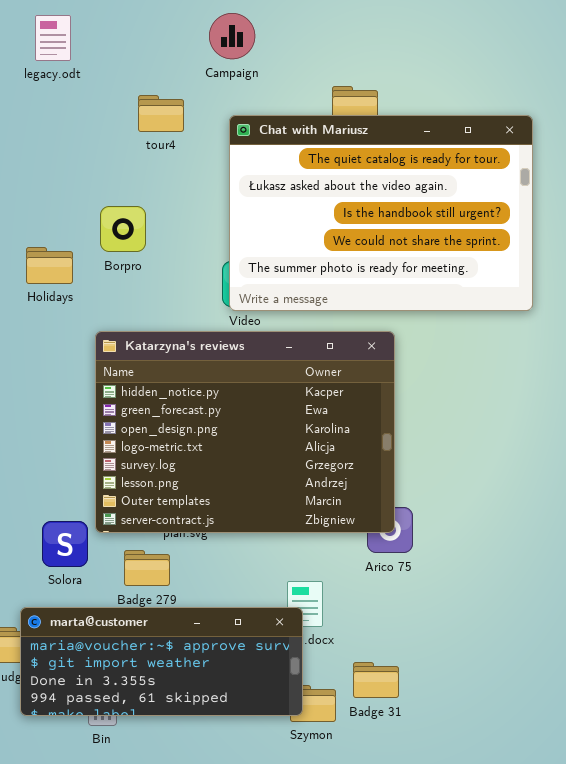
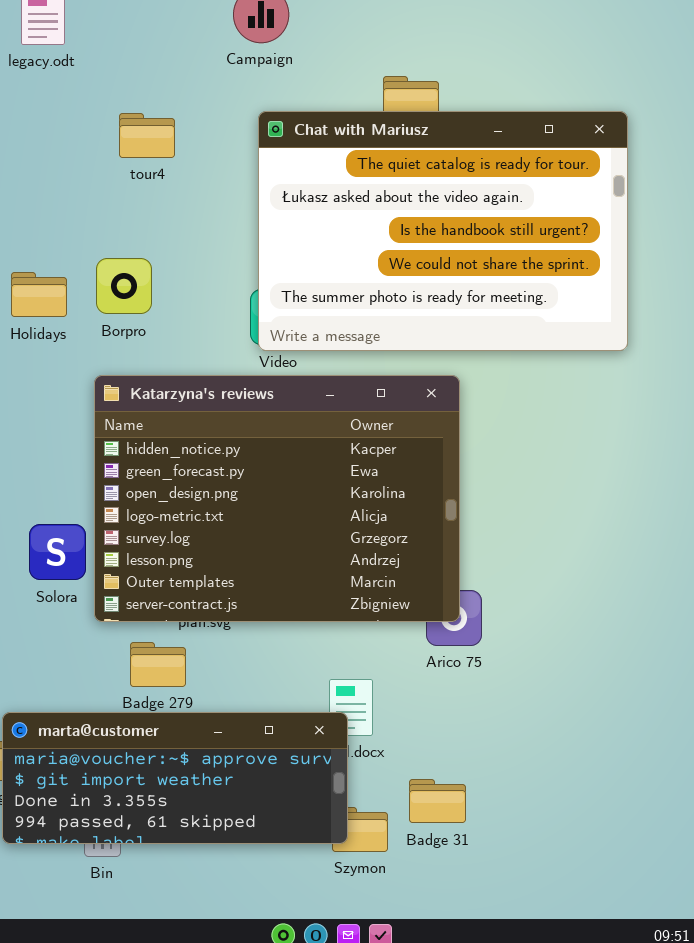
tour4: [138,95,184,132] -> [119,113,175,158], moved
Borpro: [100,206,146,252] -> [96,258,152,314], moved
Solora: [42,521,88,567] -> [29,524,86,580], moved

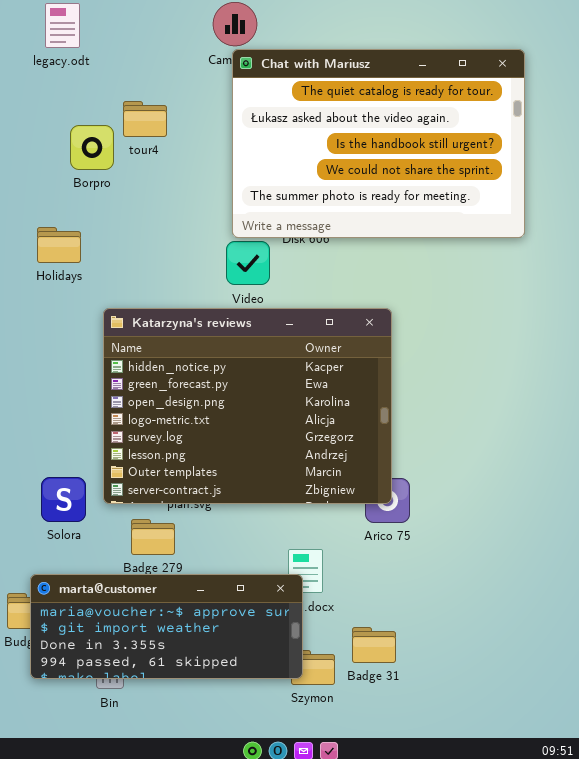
Chat with Mariusz: [258,111,628,351] -> [232,49,525,238], moved
Borpro: [96,258,152,314] -> [70,125,114,170], moved
Solora: [29,524,86,580] -> [41,477,86,522], moved

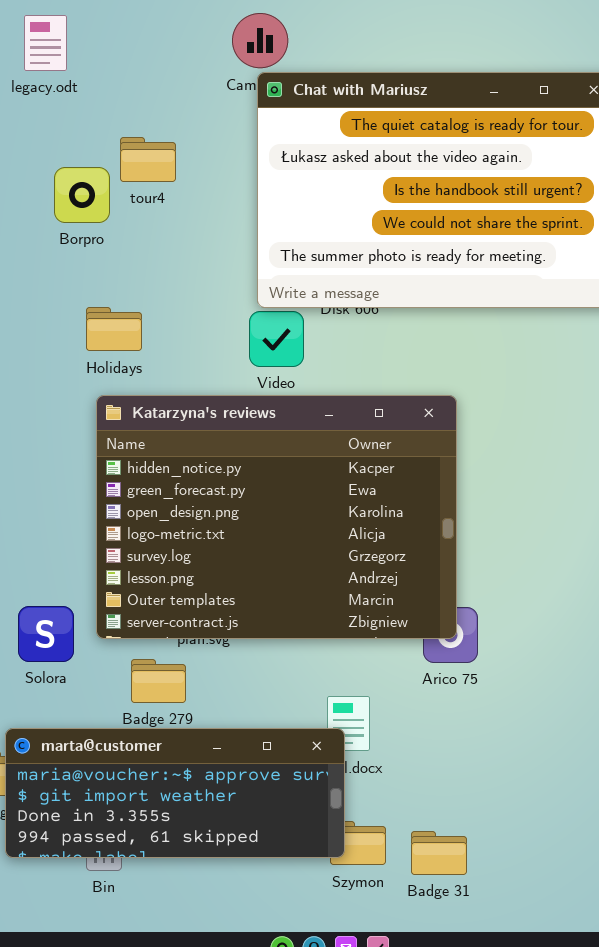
Holidays: [37,227,81,263] -> [86,307,142,351], moved
Badge 31: [352,627,396,663] -> [411,831,467,875], moved

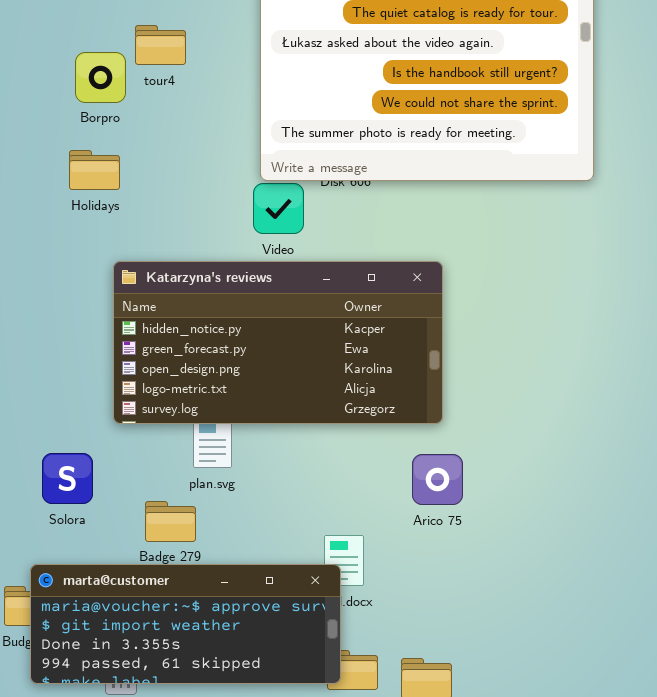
Holidays: [86,307,142,351] -> [69,150,120,190], moved
Katarzyna's reviews: [96,395,457,639] -> [113,261,443,424], resized

